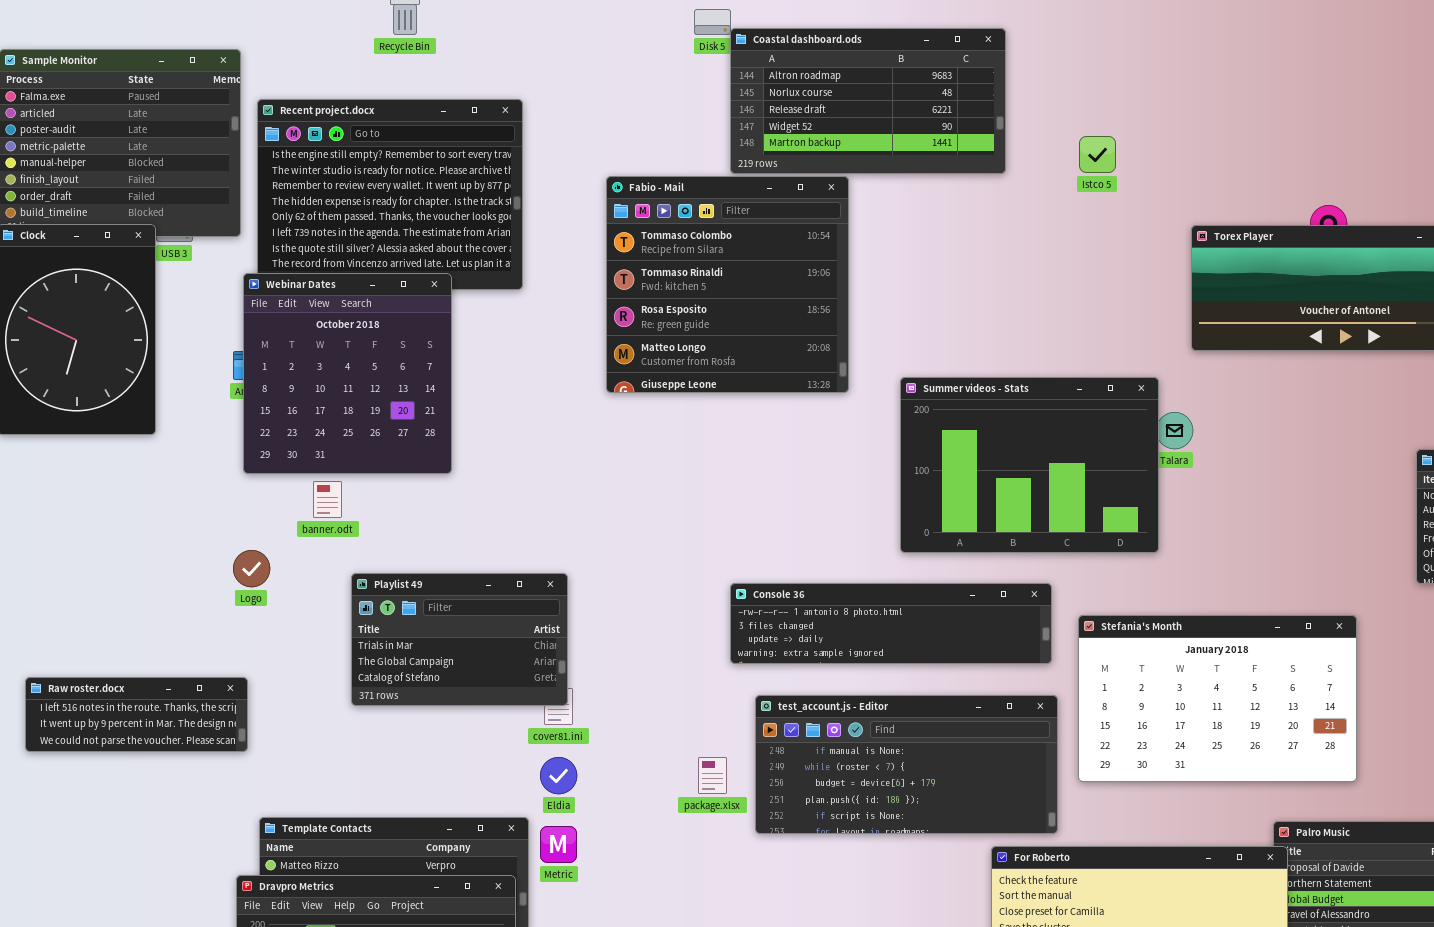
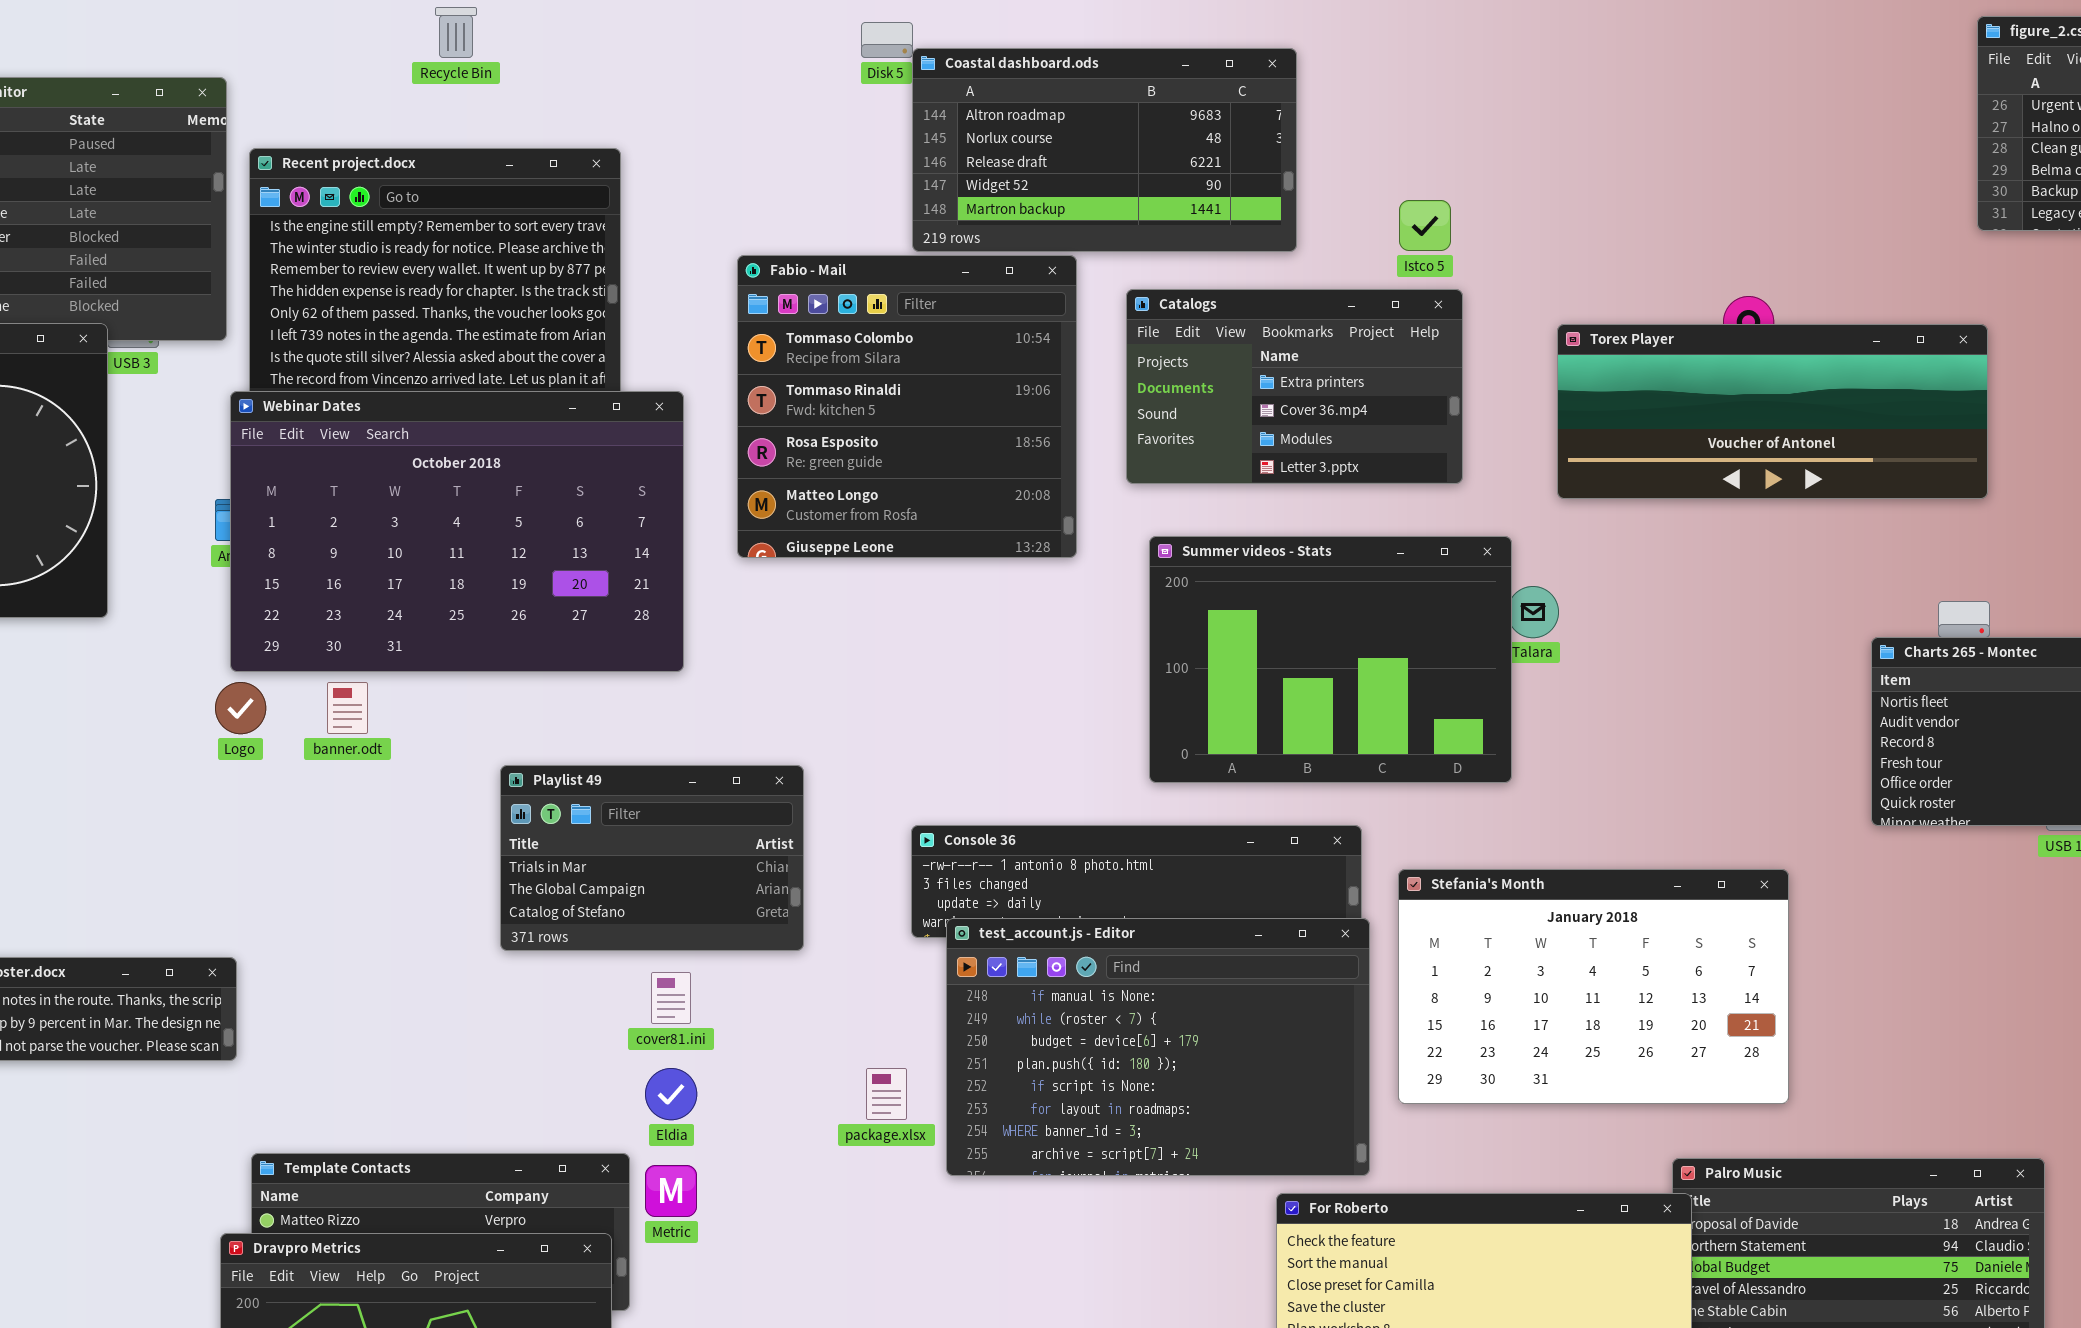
Catalogs: none -> [1126,289,1463,484], opened
Webinar Dates: [243,273,452,474] -> [230,391,684,672], resized
Logo: [233,550,270,587] -> [215,682,266,734], moved
Playlist 49: [351,573,568,706] -> [500,765,804,951], moved
test_account.js - Editor: [755,695,1058,834] -> [946,918,1370,1176], resized

